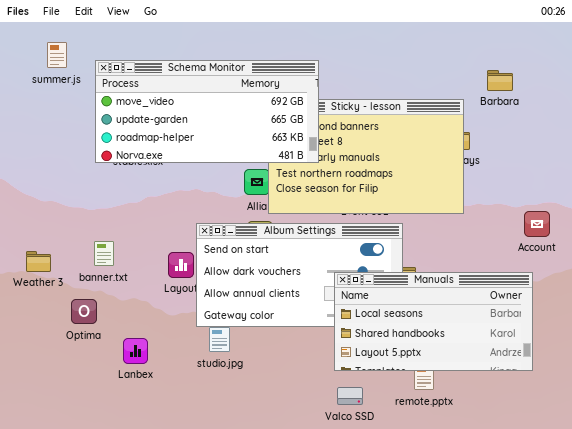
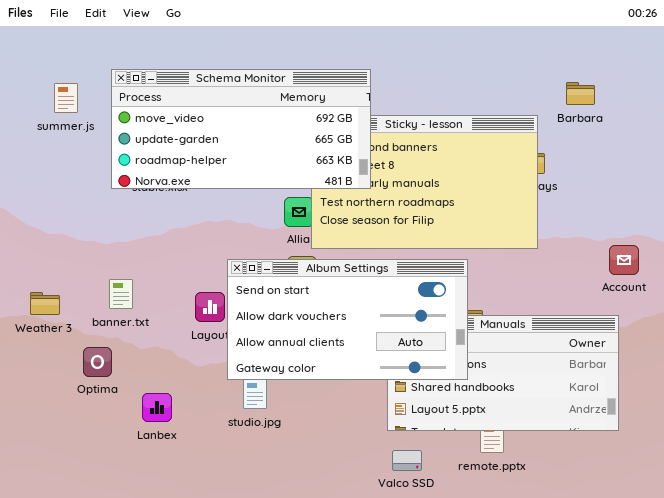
summer.js: [47,42,67,68] -> [54,83,78,113], moved
Album Settings: [196,223,403,327] -> [227,259,468,380], raised

